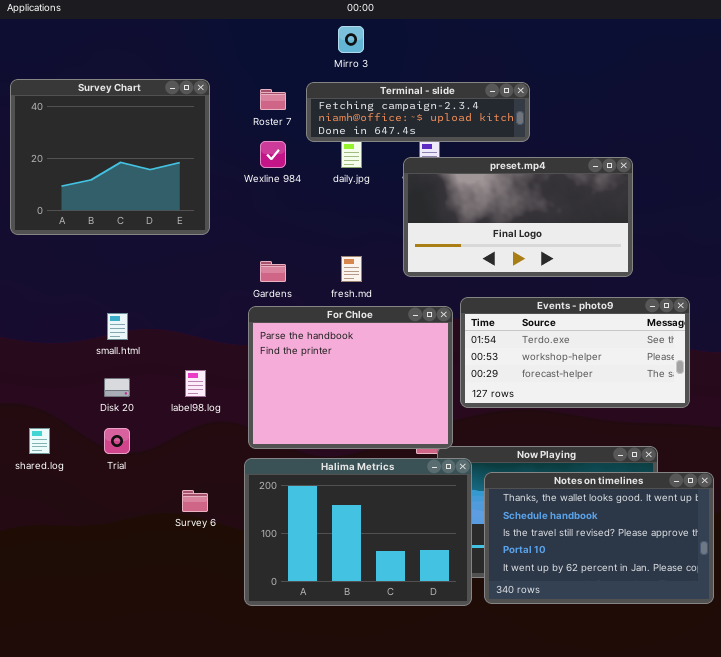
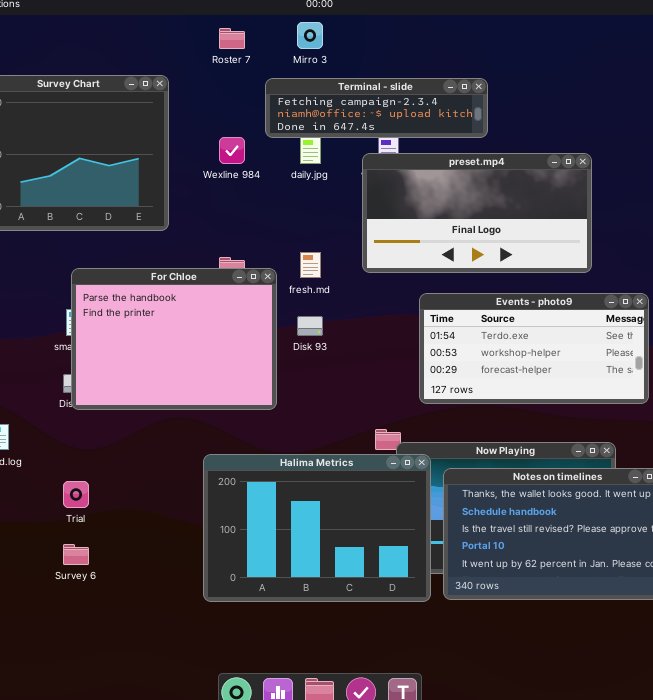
Roster 7: [260,89,286,110] -> [219,28,245,49], moved
For Chloe: [248,306,453,449] -> [71,268,277,410], moved
Trial: [104,428,130,454] -> [63,481,89,508], moved
Survey 6: [182,490,208,512] -> [63,544,89,565], moved

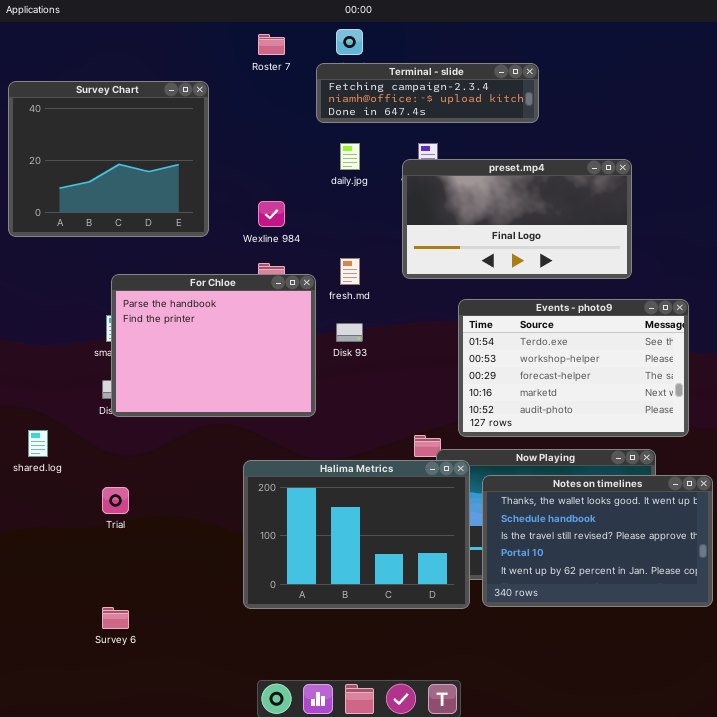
Terminal - slide: [265,78,488,138] -> [316,63,539,123], moved
Wexline 984: [219,137,245,164] -> [258,201,285,227], moved
Events - photo9: [419,293,649,404] -> [458,299,689,437], resized
Survey 6: [63,544,89,565] -> [102,607,129,629], moved

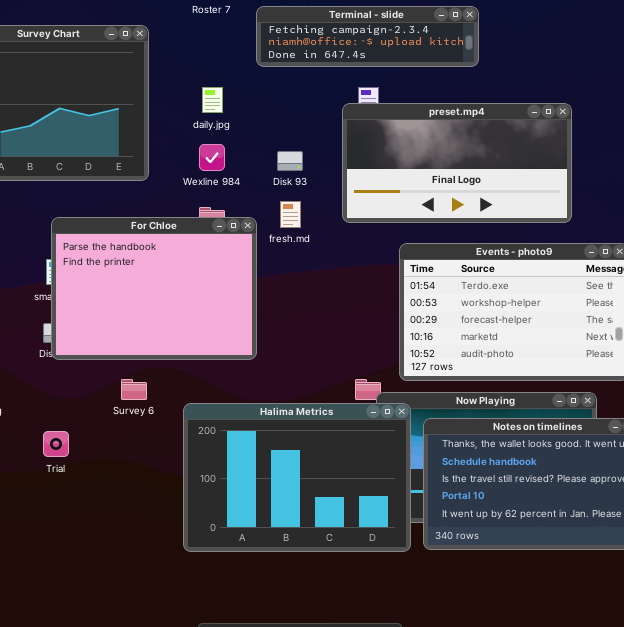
daily.jpg: [340,143,360,170] -> [202,87,223,113], moved
Disk 93: [336,323,363,342] -> [277,151,303,171], moved
Survey 6: [102,607,129,629] -> [121,379,147,400], moved

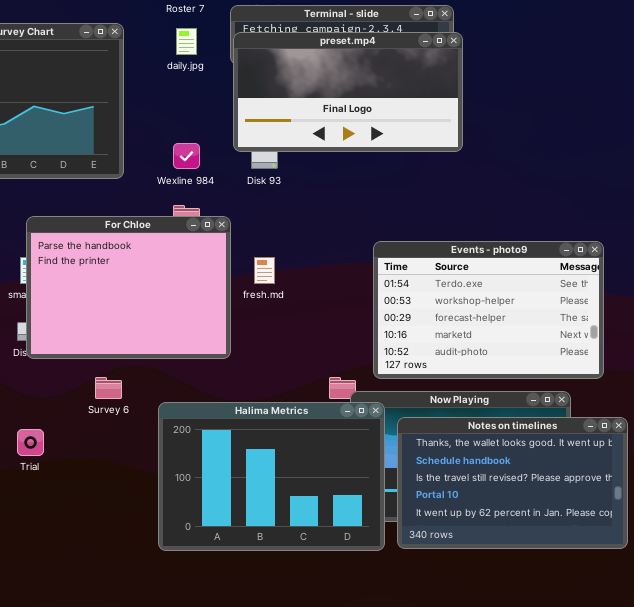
daily.jpg: [202,87,223,113] -> [176,28,197,55], moved
preset.mp4: [342,103,572,223] -> [233,32,463,152], moved
fresh.md: [280,201,301,228] -> [254,257,275,284], moved

